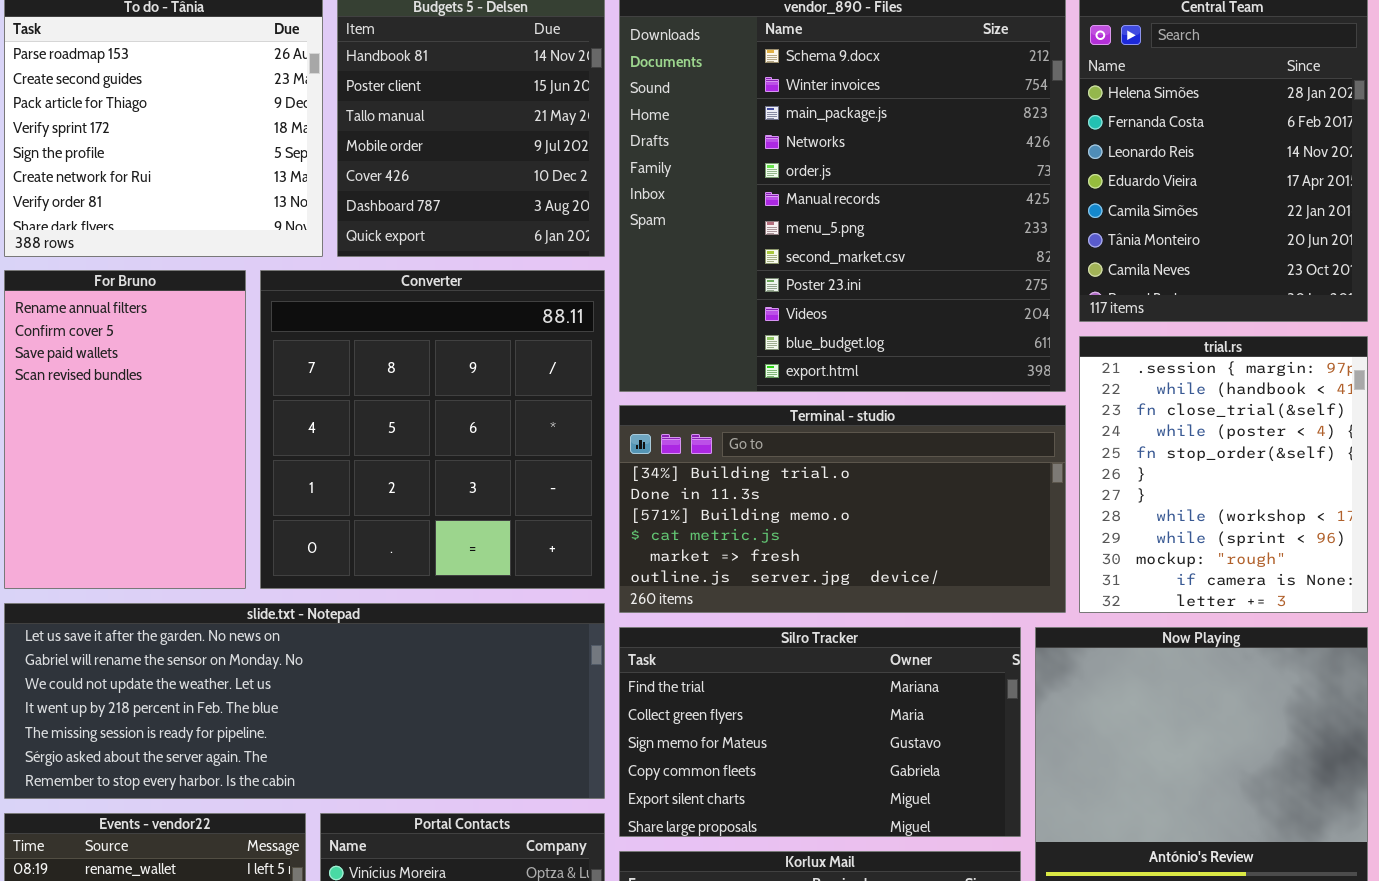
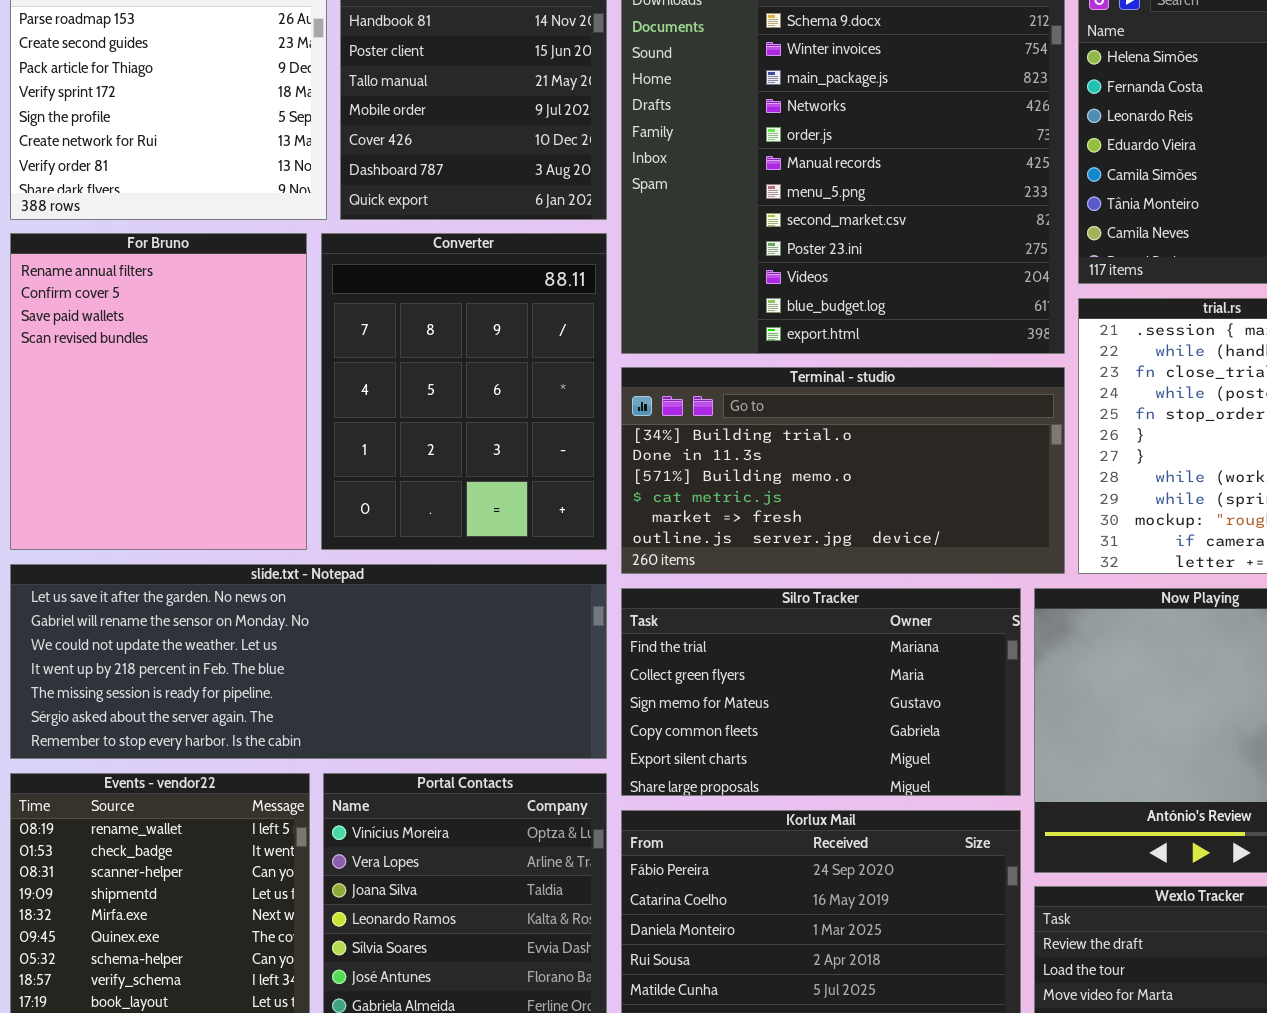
For Bruno: [4,270,246,589] -> [10,233,307,550], resized
Converter: [260,270,605,589] -> [321,233,607,550], resized

